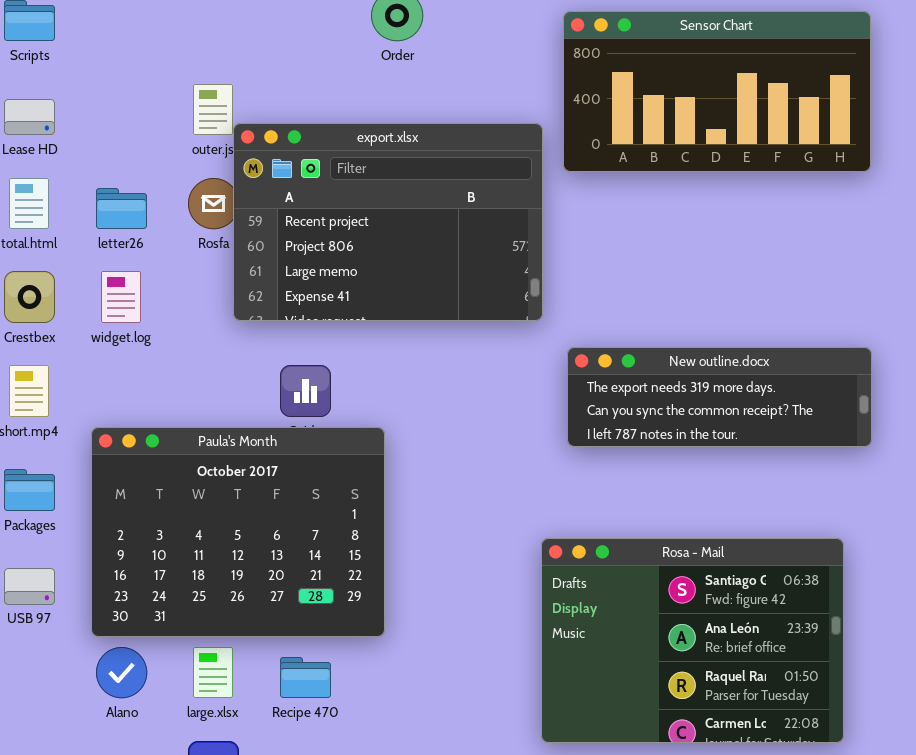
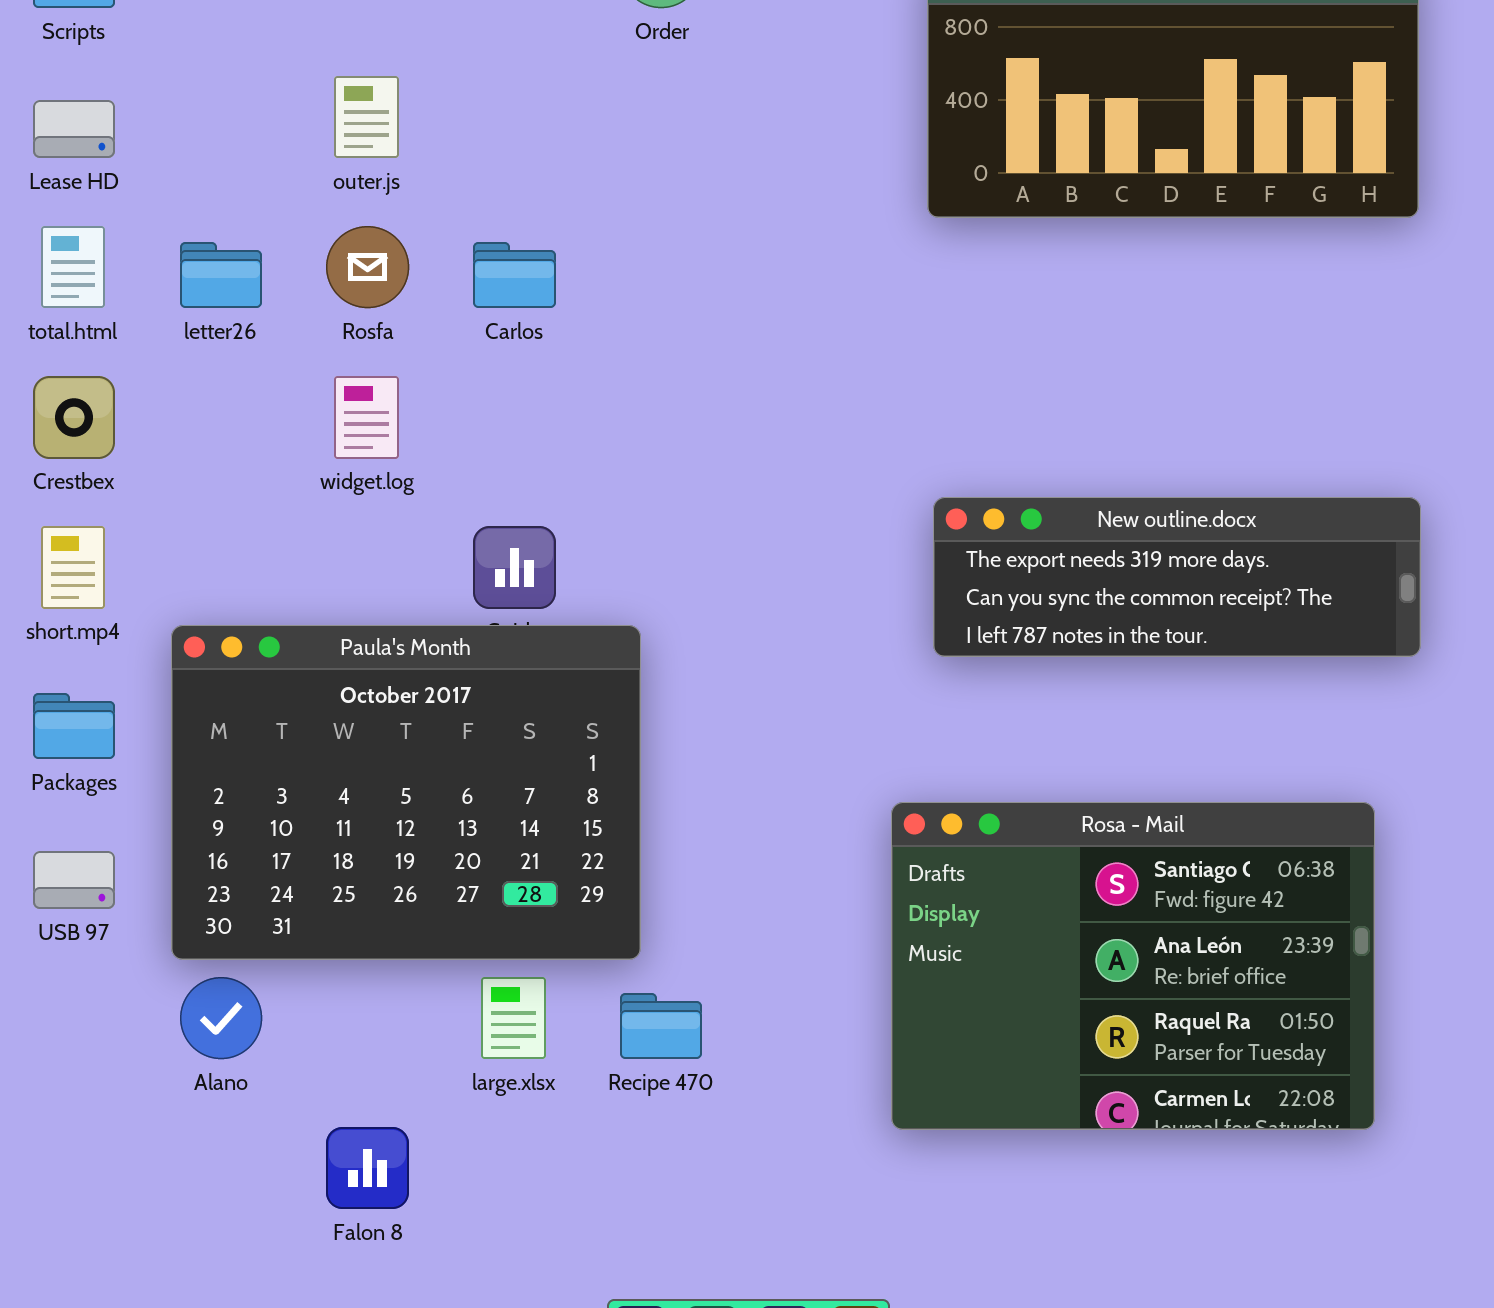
export.xlsx: [233,123,543,321] -> none, closed
widget.log: [101,271,141,323] -> [334,376,399,459], moved
large.xlsx: [193,647,233,698] -> [481,977,546,1059], moved
Recipe 470: [280,657,331,698] -> [620,993,702,1059], moved

